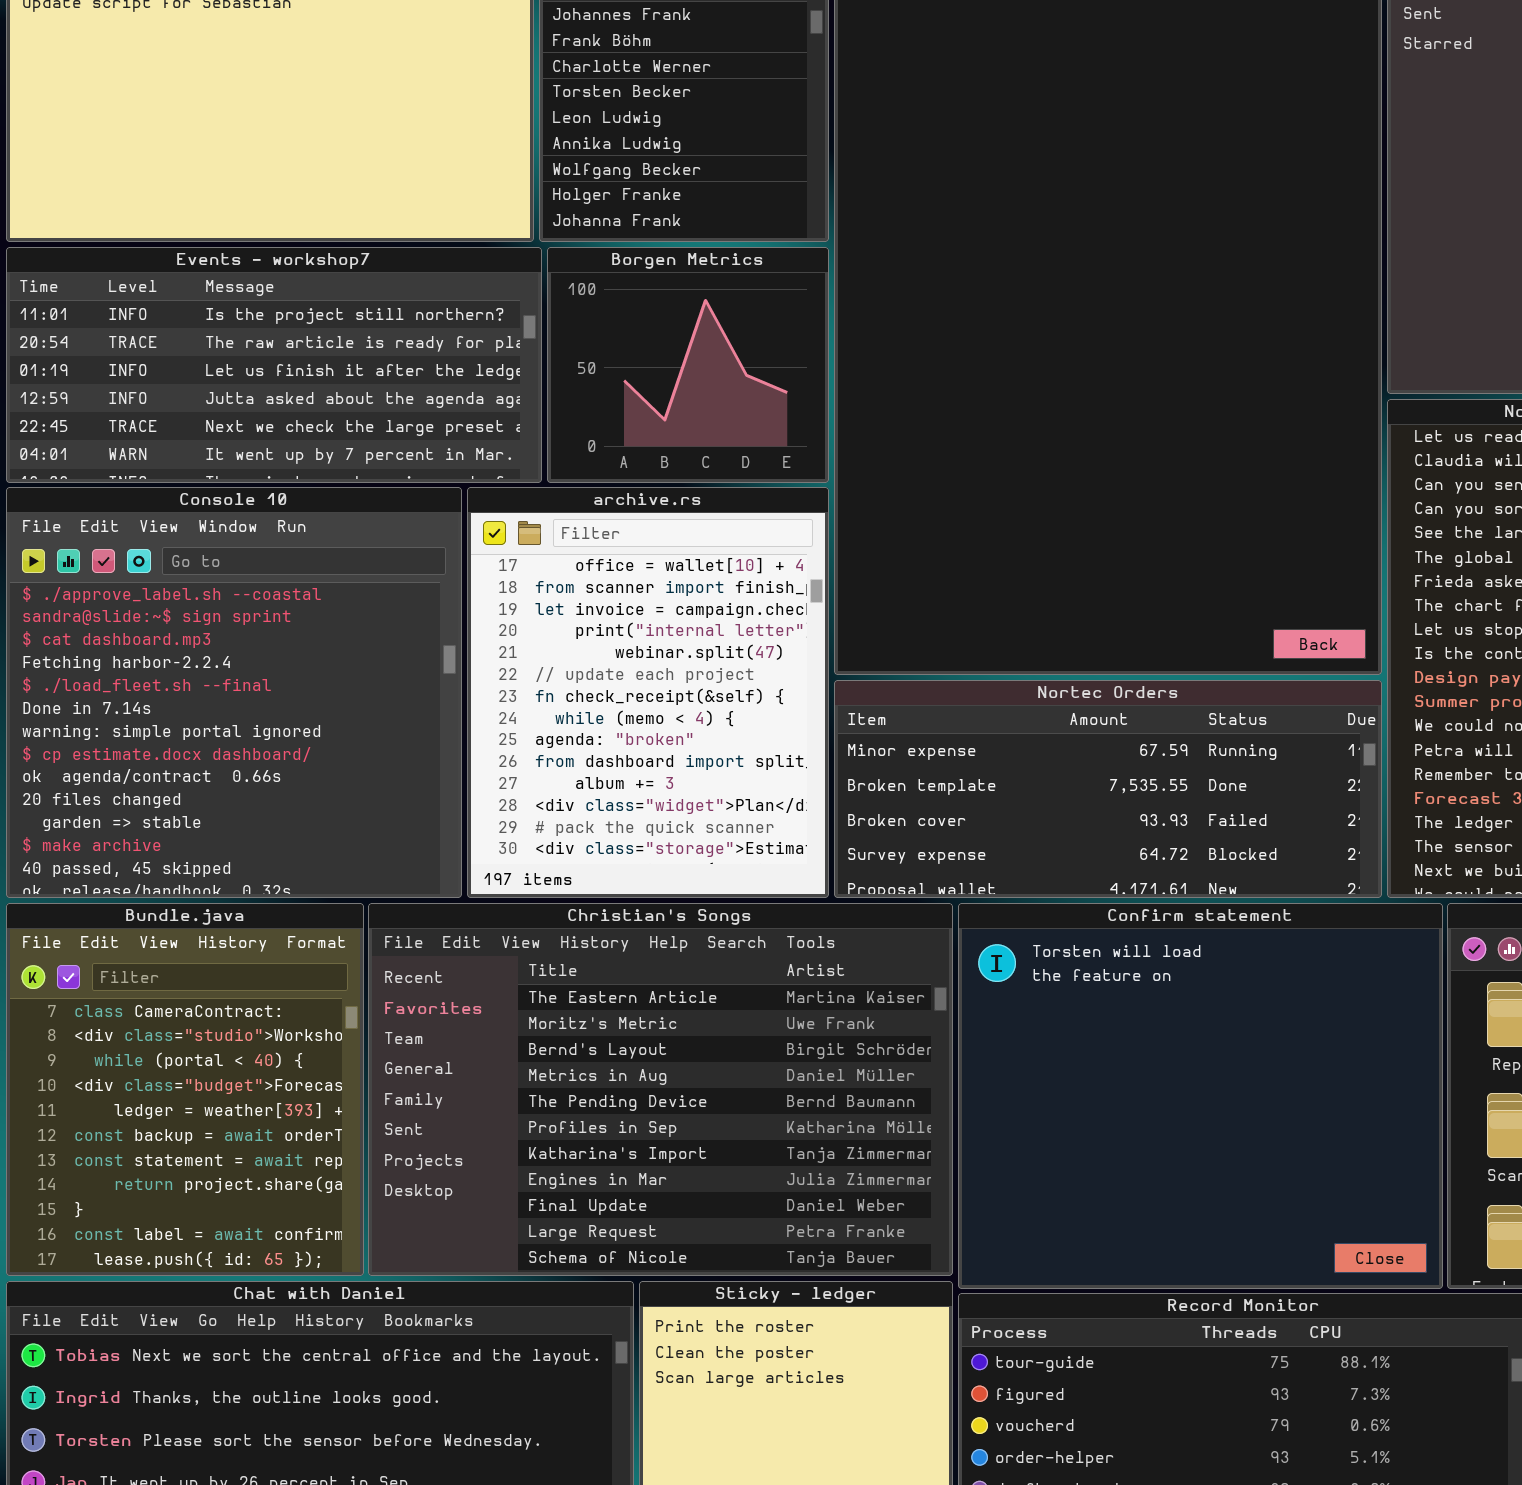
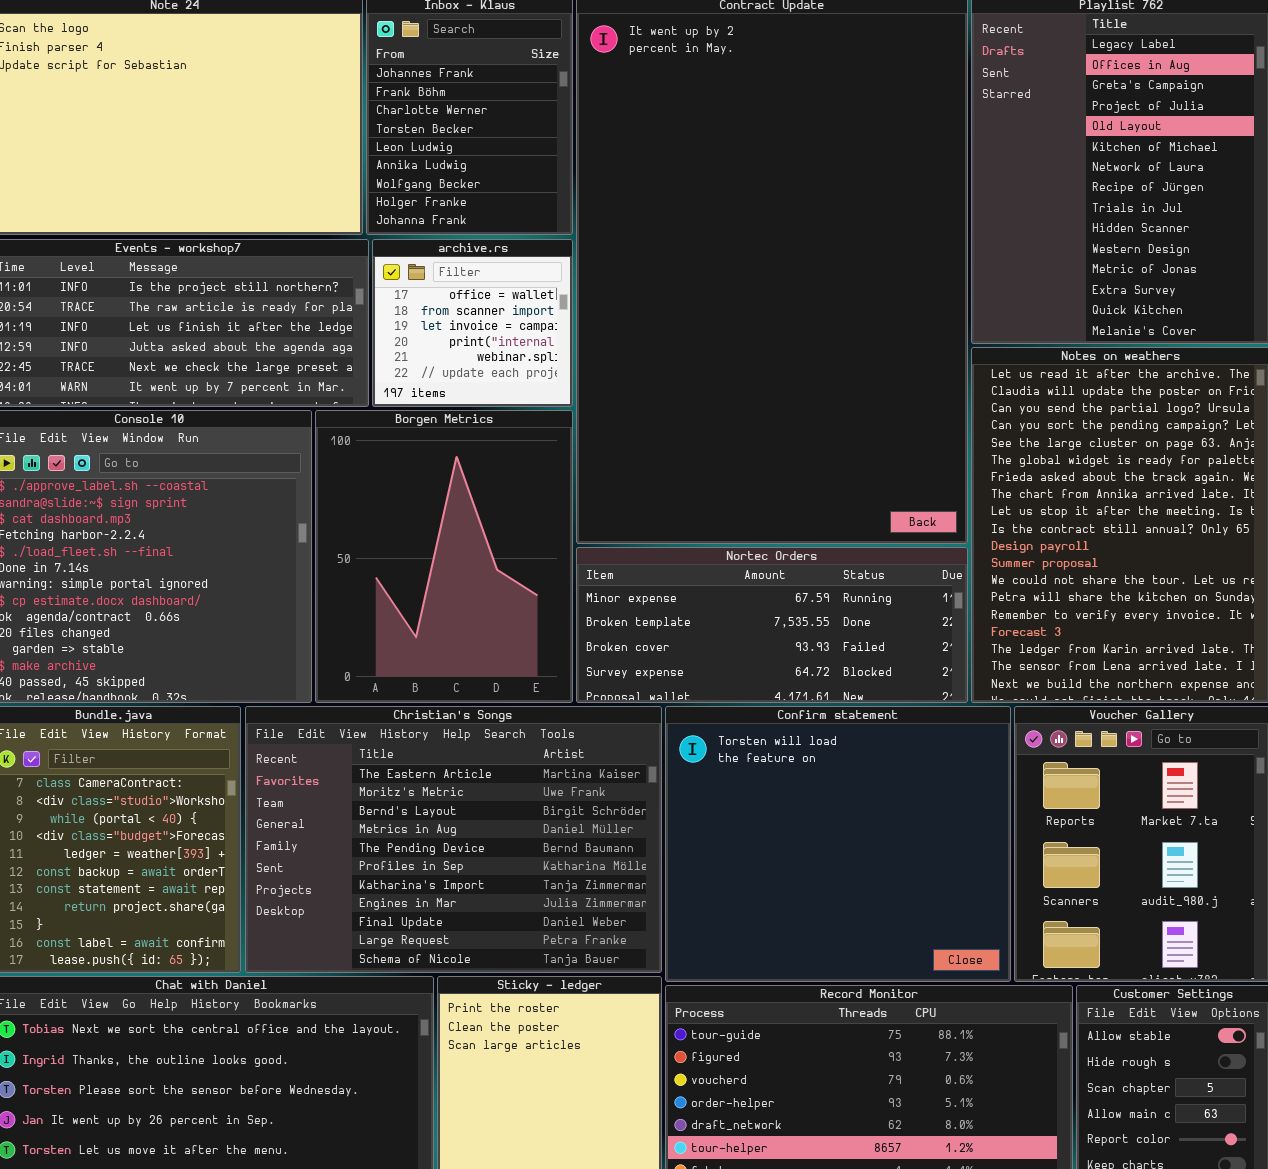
Borgen Metrics: [547,247,829,483] -> [315,410,573,703], moved, resized
archive.rs: [467,487,829,898] -> [372,239,573,407], moved, resized

